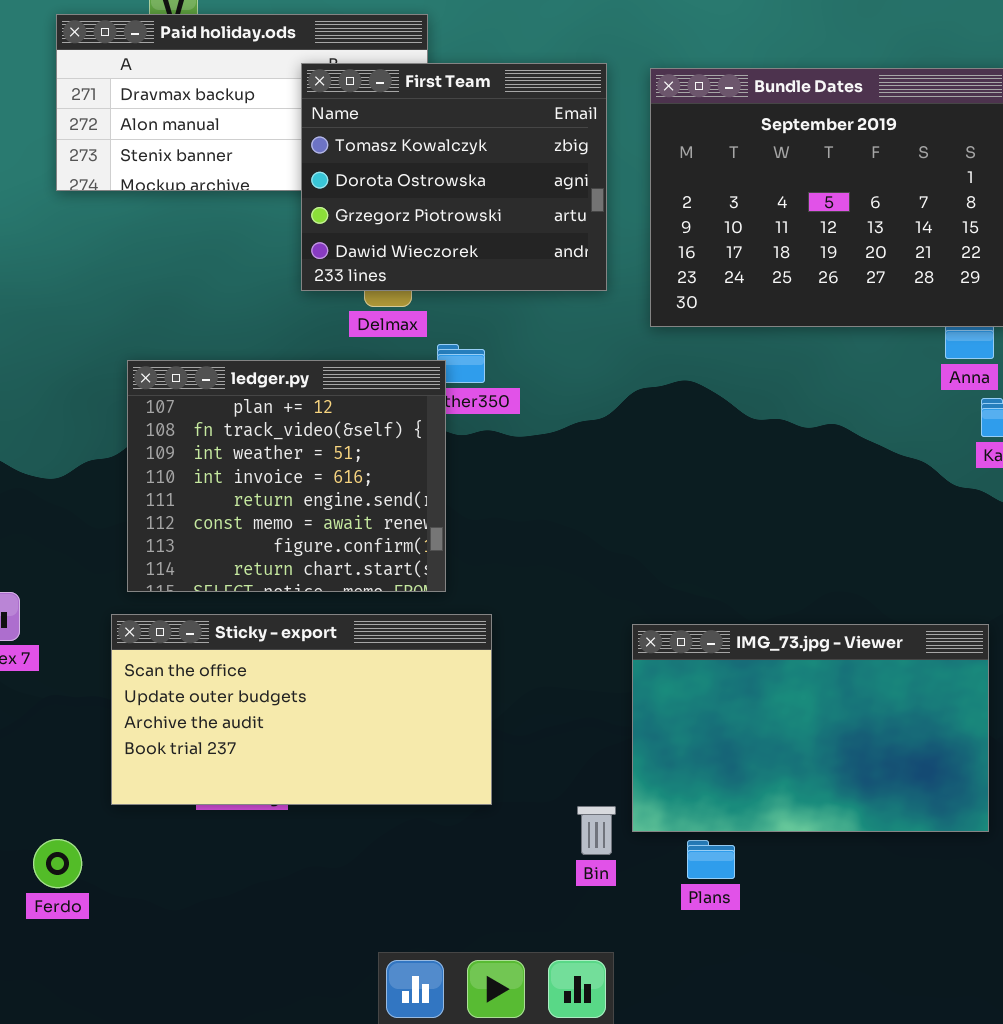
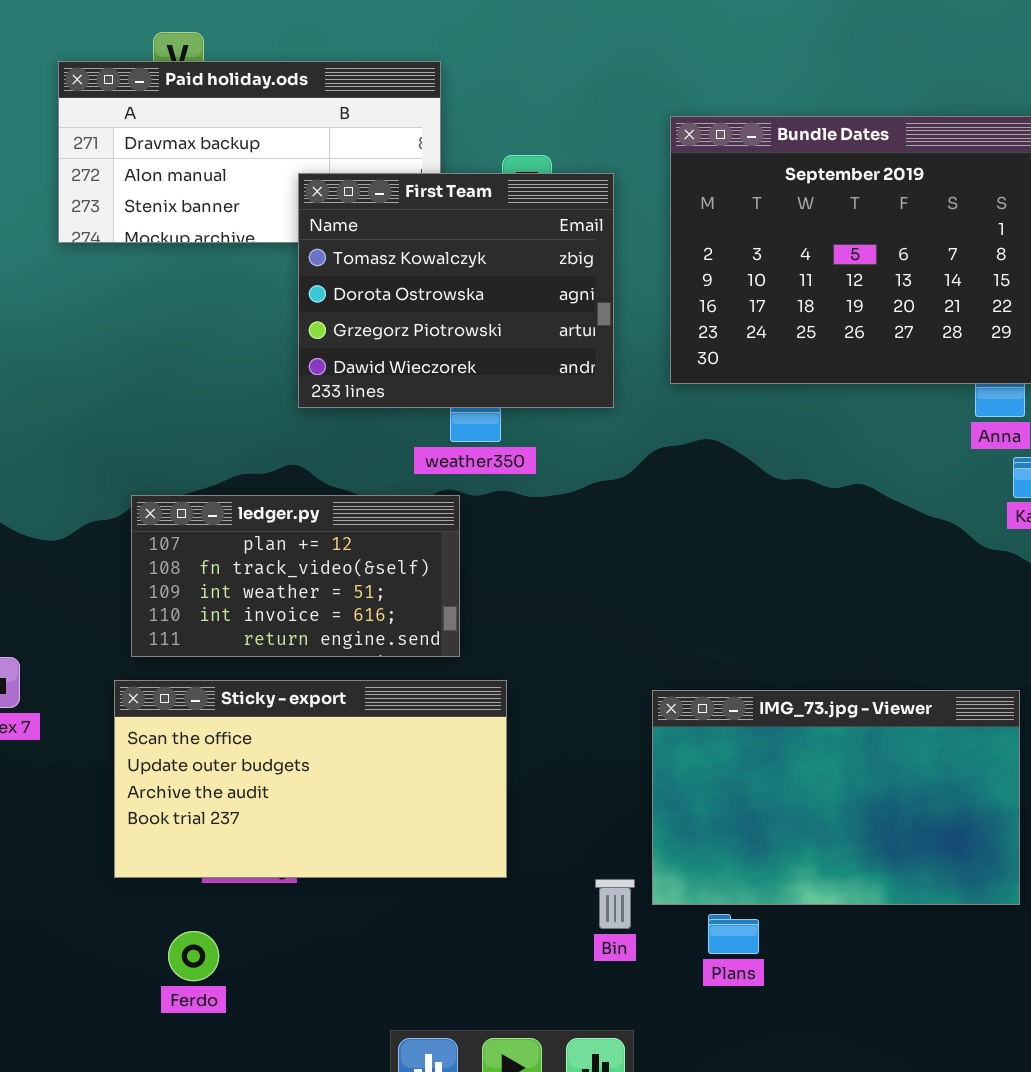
First Team: [301,63,607,291] -> [298,173,614,408], moved
ledger.py: [127,360,446,592] -> [131,495,460,657], resized
Ferdo: [33,839,82,888] -> [168,931,219,981], moved

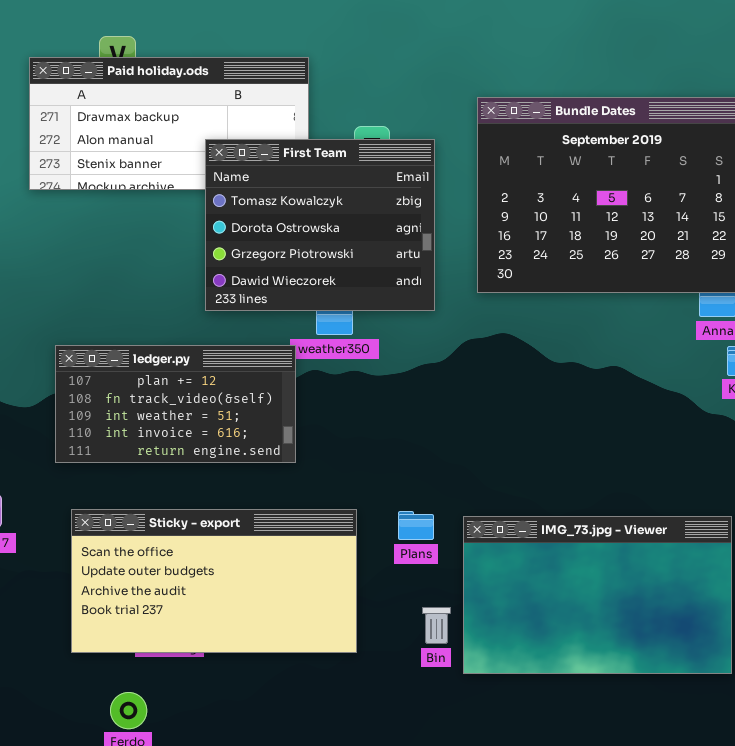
ledger.py: [131,495,460,657] -> [55,345,296,463], moved
Bin: [595,879,635,929] -> [422,607,451,644], moved
Plans: [708,914,759,954] -> [398,511,434,540], moved

